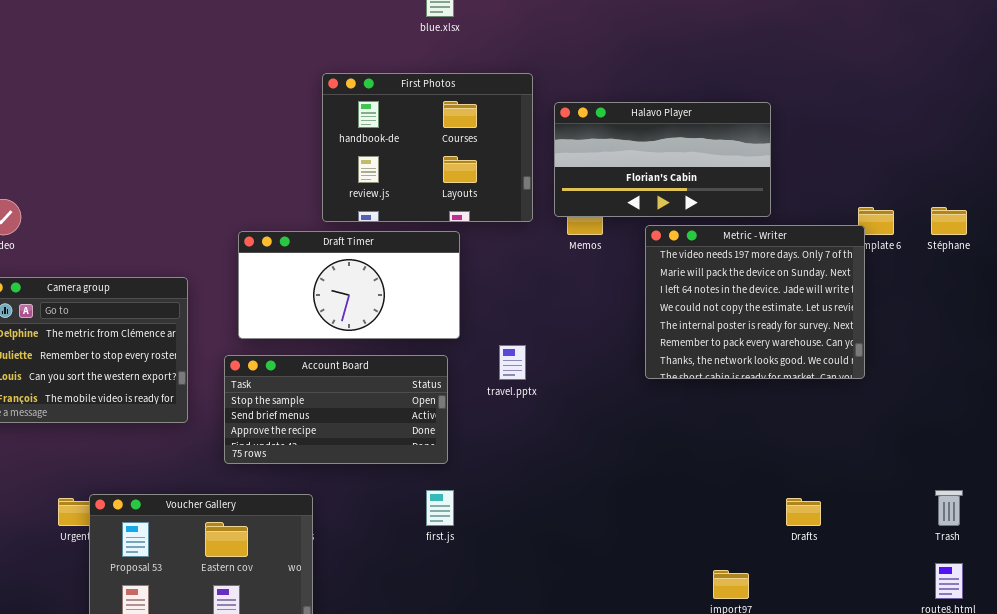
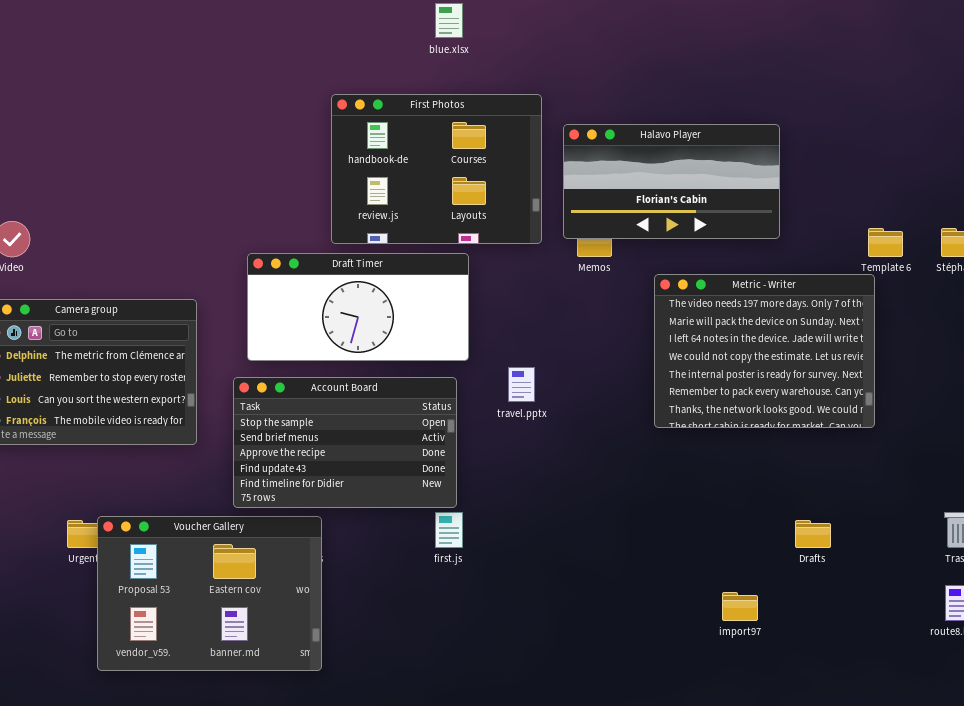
Metric - Writer: [645,225,865,379] -> [654,274,875,428], moved
Account Board: [224,355,448,464] -> [233,377,457,508], resized

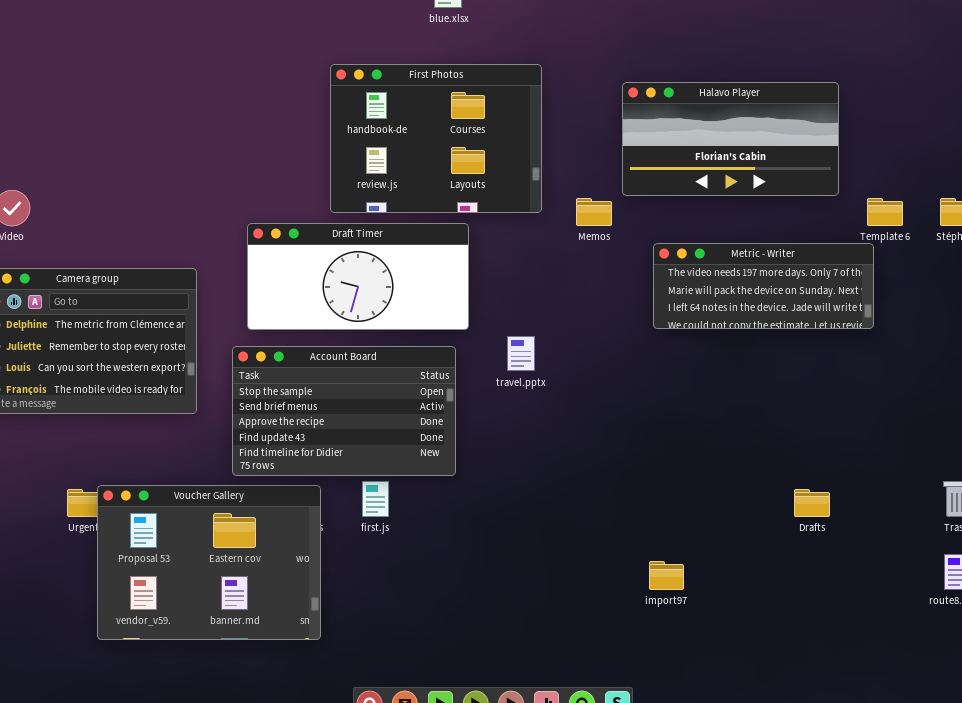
Halavo Player: [563,124,780,239] -> [622,82,839,196], moved
Metric - Writer: [654,274,875,428] -> [653,243,874,329], resized
first.js: [435,512,463,548] -> [362,481,389,517], moved
import97: [722,592,758,621] -> [649,561,684,590], moved

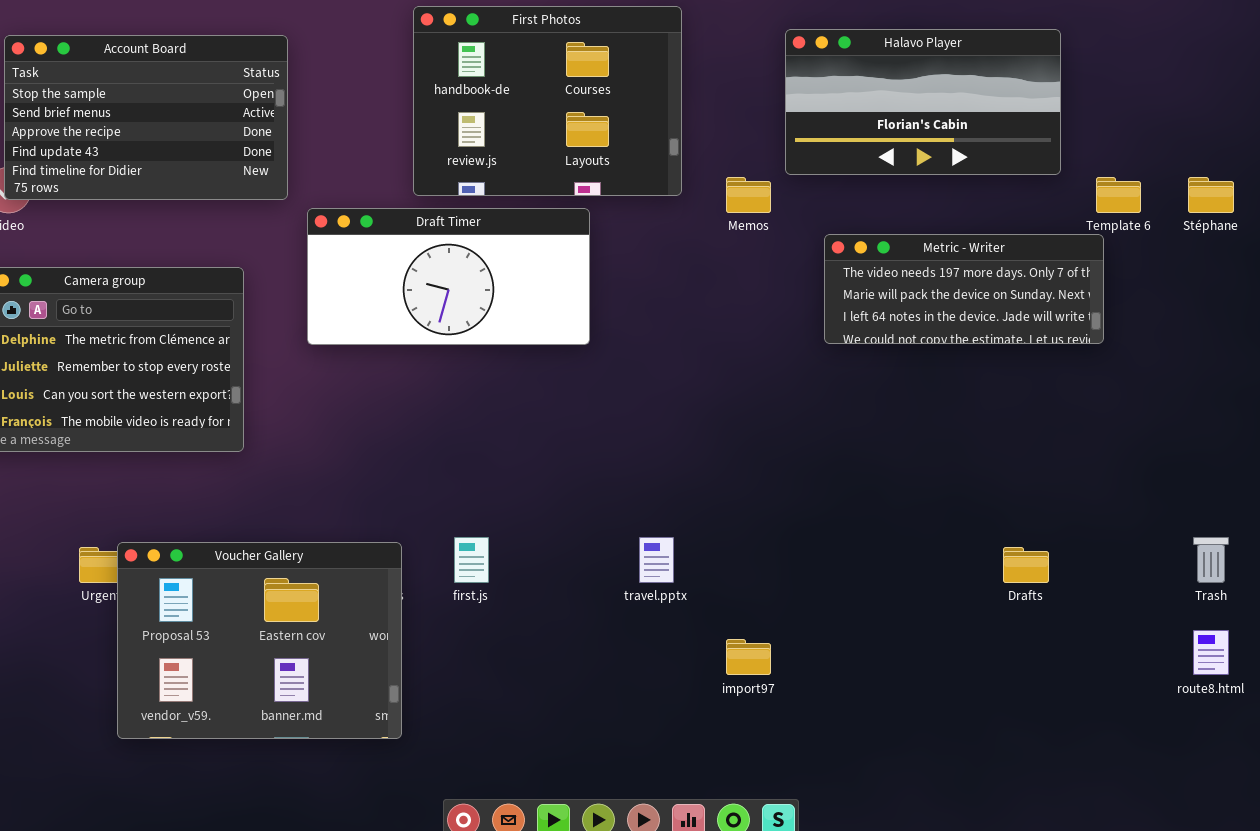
travel.pptx: [507,336,535,371] -> [639,537,674,583], moved
Account Board: [232,346,456,476] -> [4,35,288,200], moved
import97: [649,561,684,590] -> [726,639,771,675], moved

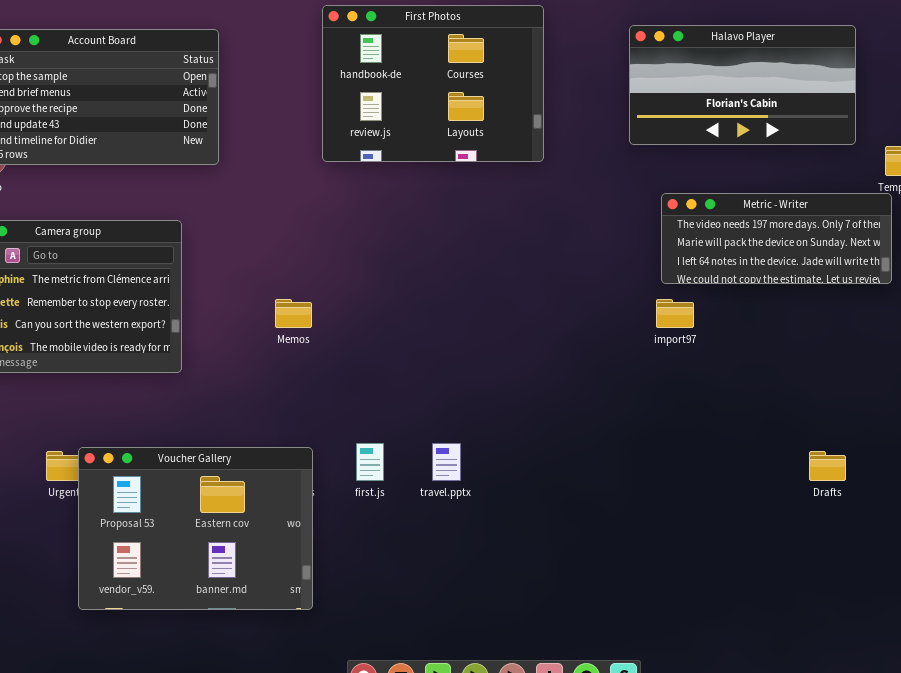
Memos: [726,177,771,213] -> [275,299,312,328], moved
Draft Timer: [307,208,590,345] -> none, closed
travel.pptx: [639,537,674,583] -> [432,443,461,481], moved
import97: [726,639,771,675] -> [656,299,694,328], moved

